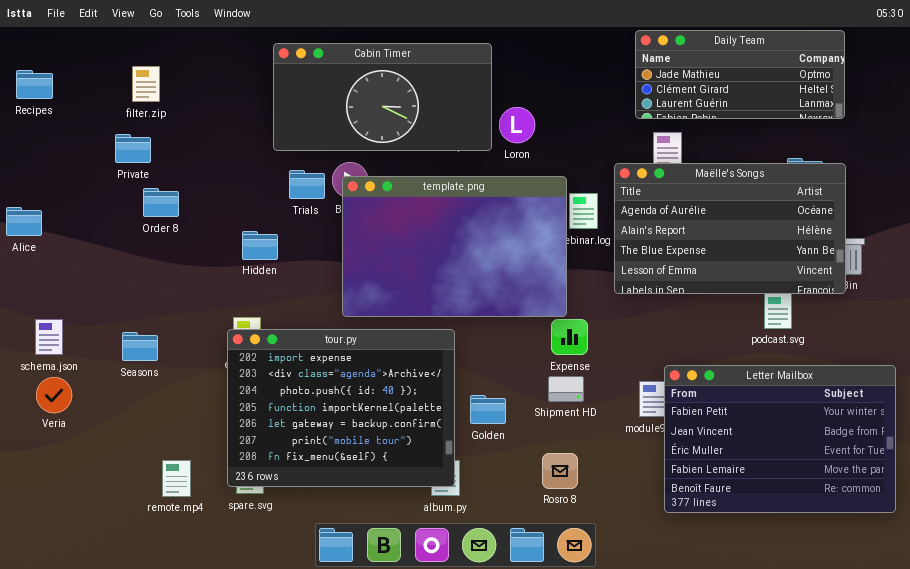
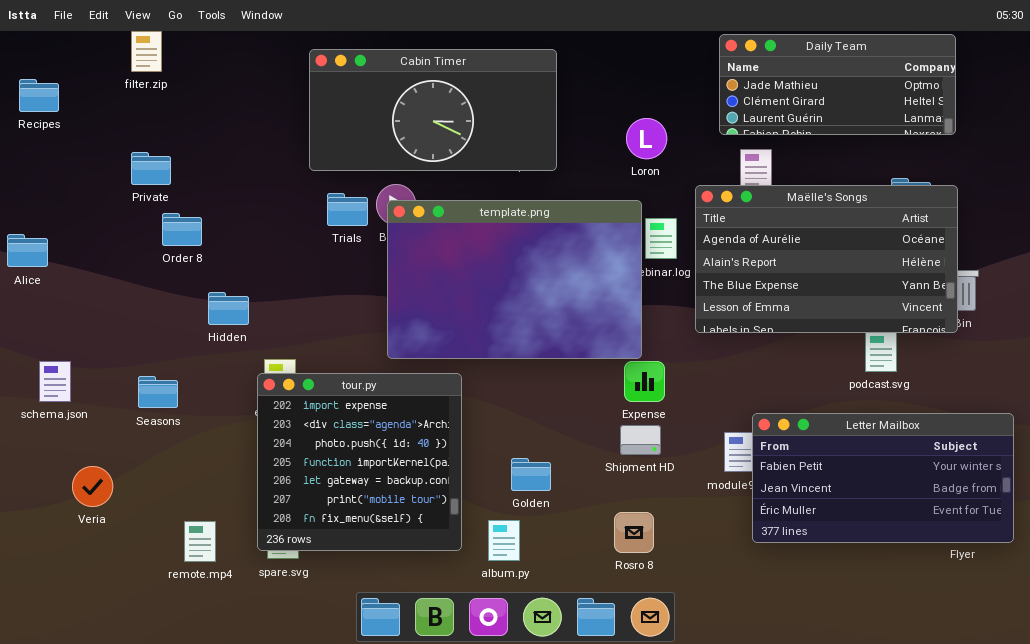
filter.zip: [132,66,160,102] -> [131,31,162,72], moved
Loron: [499,107,535,143] -> [626,118,667,159], moved
Hidden: [242,231,278,260] -> [208,292,249,325], moved
tour.py: [227,329,455,487] -> [257,373,462,551], resized
Letter Mailbox: [664,365,896,513] -> [752,413,1014,543], resized
Veria: [36,377,72,413] -> [72,466,113,507], moved
Golden: [470,395,506,424] -> [511,458,551,491], moved

